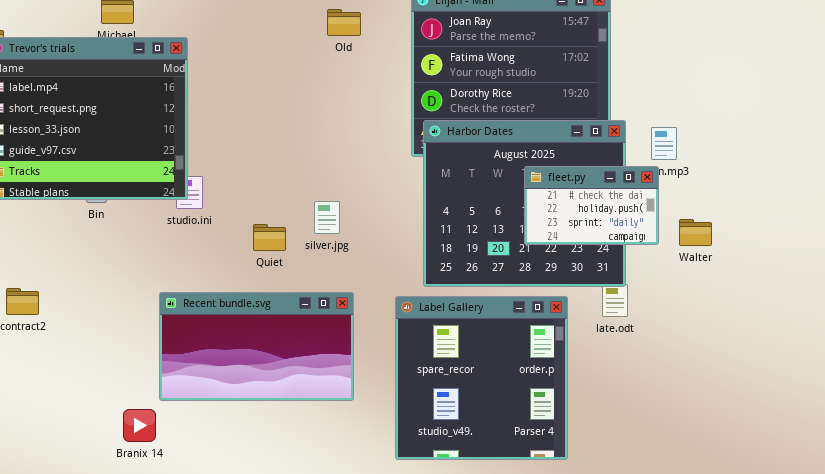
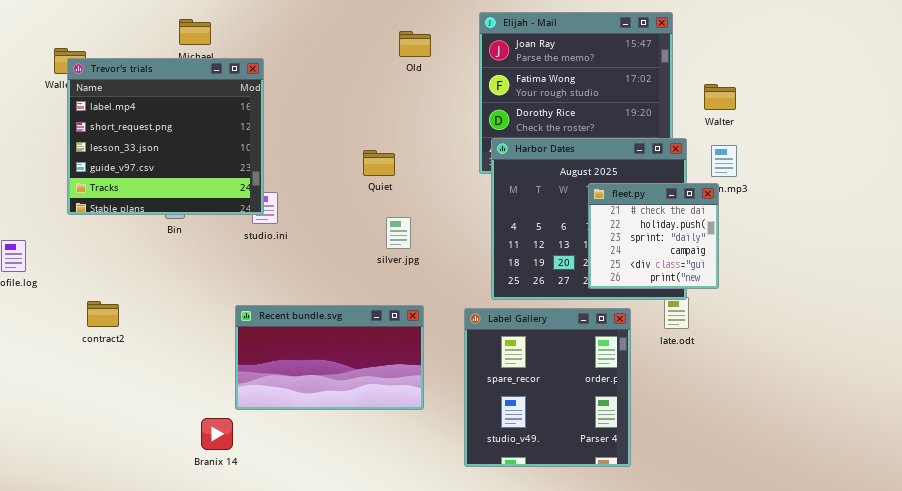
fleet.py: [524,166,659,245] -> [588,183,719,289], resized
Walter: [679,219,712,246] -> [704,84,736,110], moved
Quiet: [253,224,286,251] -> [363,150,395,176], moved

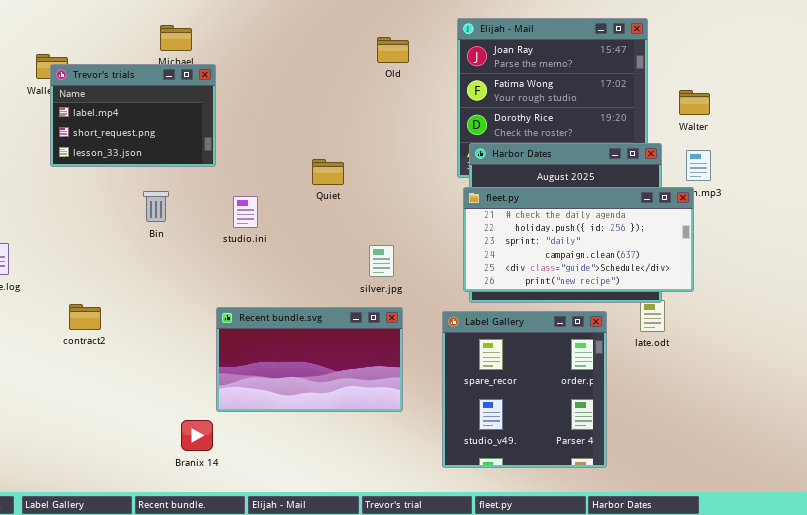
Trevor's trials: [67,58,264,215] -> [50,64,216,167], resized
Quiet: [363,150,395,176] -> [312,159,344,185], moved
fleet.py: [588,183,719,289] -> [463,187,694,292], resized
silver.jpg: [386,217,411,249] -> [369,245,394,277], moved

